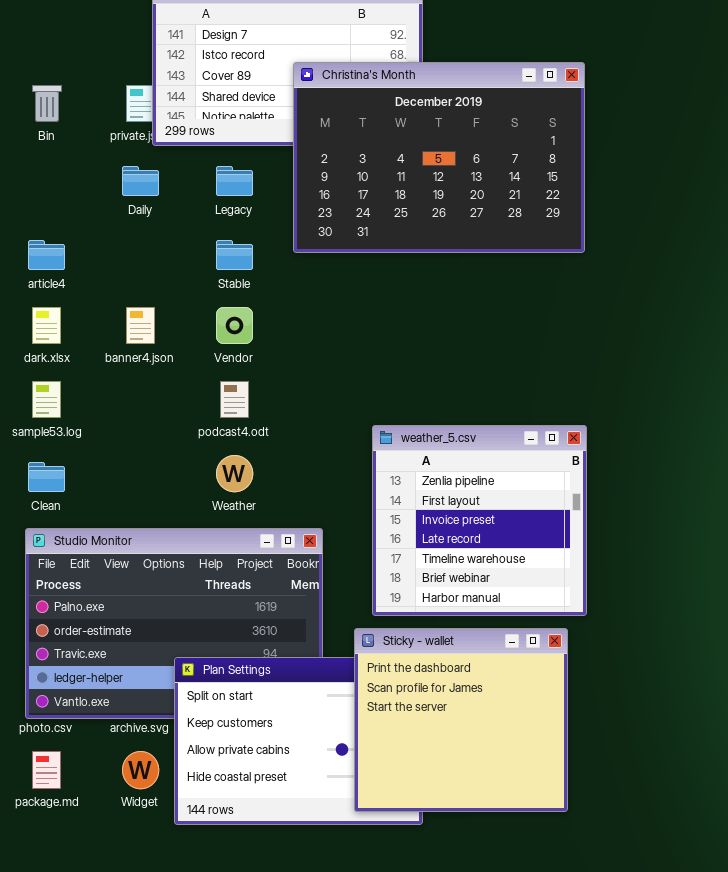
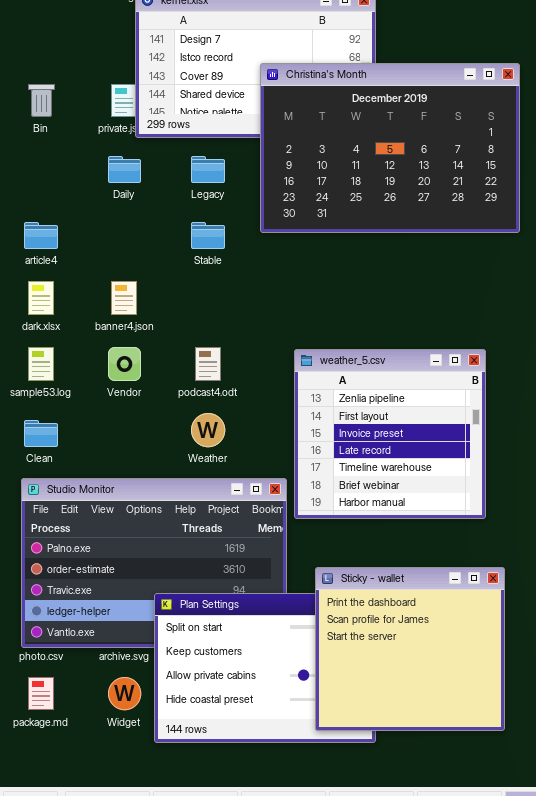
Vendor: [216,307,253,344] -> [108,347,141,381], moved
weather_5.csv: [372,425,587,616] -> [294,349,486,519], moved

